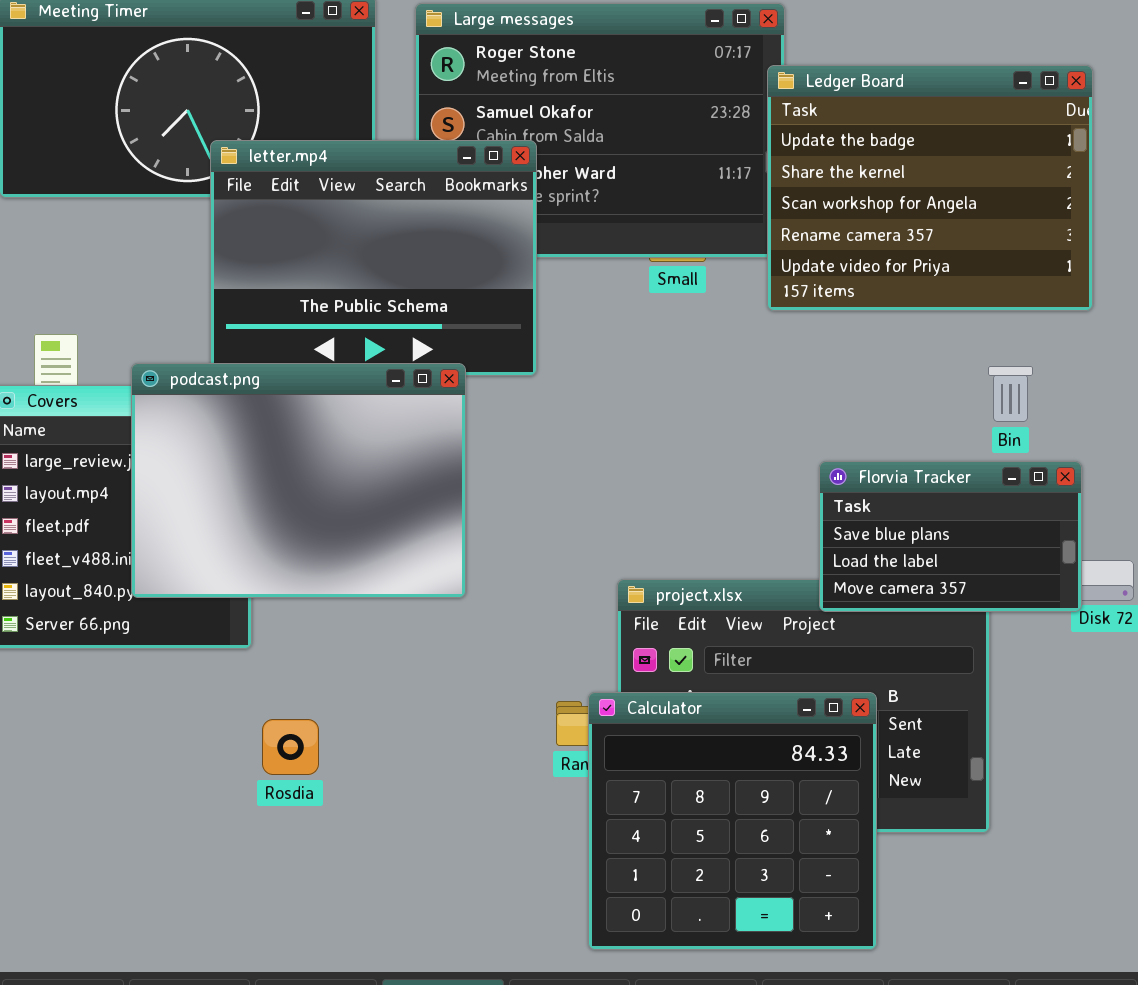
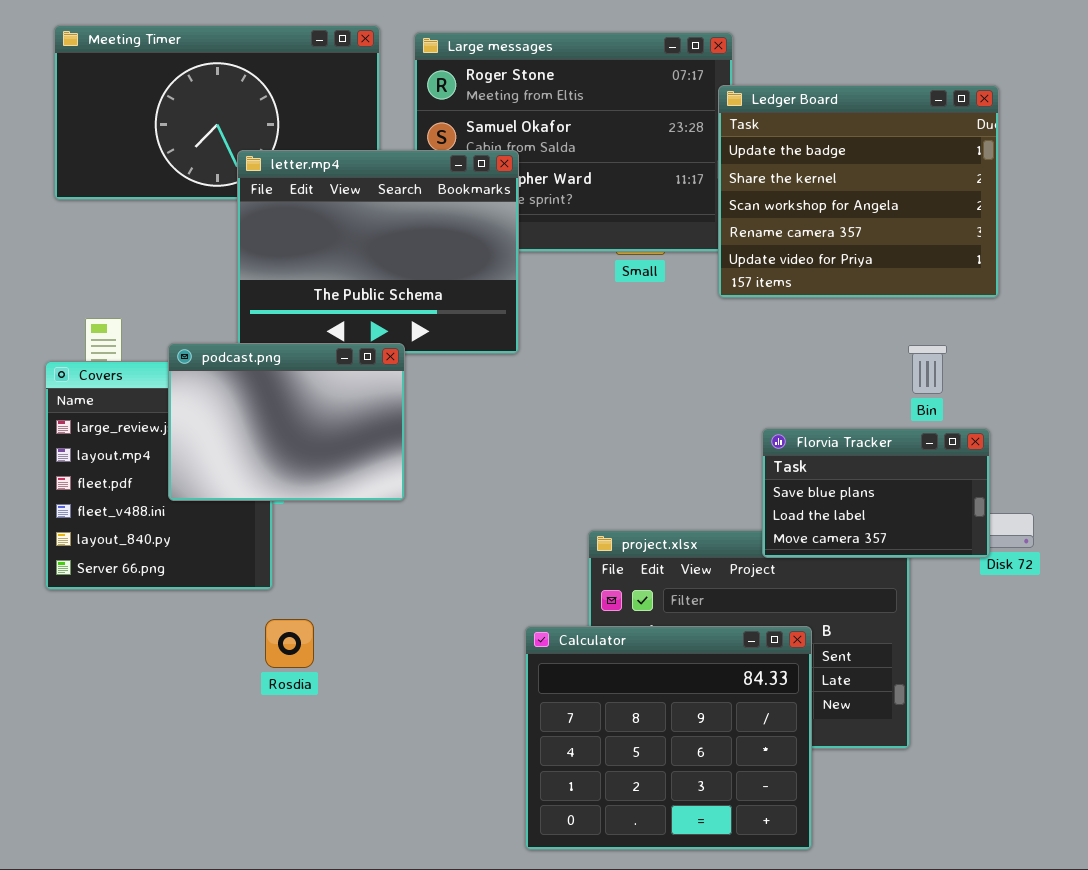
podcast.png: [131,363,466,598] -> [168,343,405,501], resized
Calculator: [588,692,877,950] -> [525,626,812,850], resized
Rosdia: [262,719,319,775] -> [265,619,314,668], moved

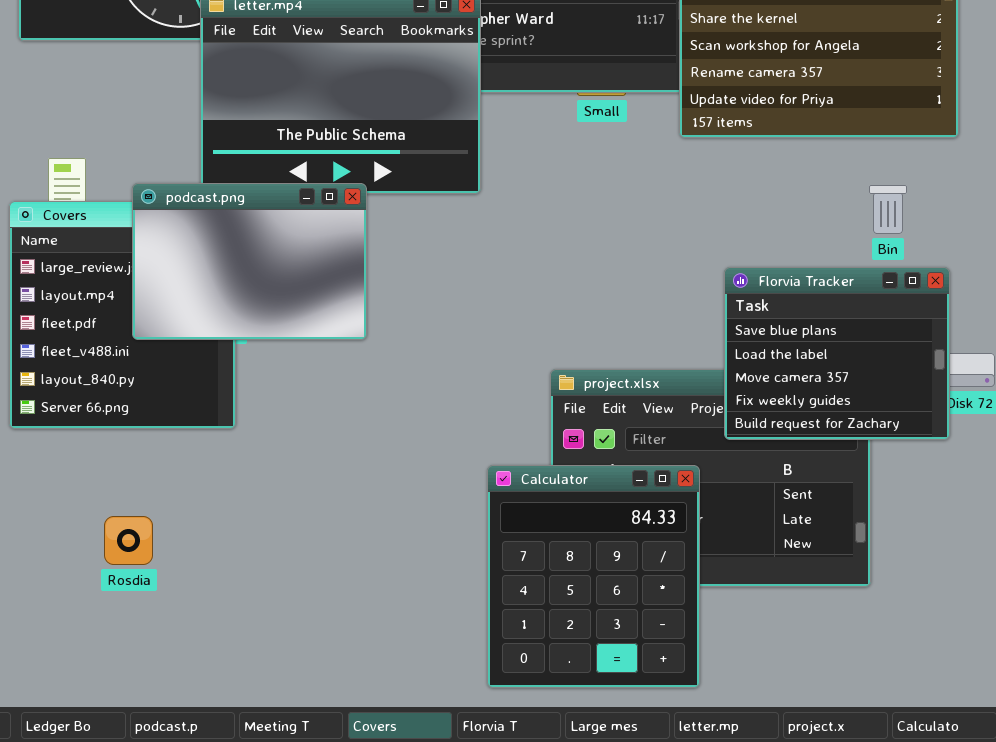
Florvia Tracker: [762,428,990,558] -> [724,267,950,440], resized
Rosdia: [265,619,314,668] -> [104,516,153,565], moved
Calculator: [525,626,812,850] -> [487,465,700,688], resized

